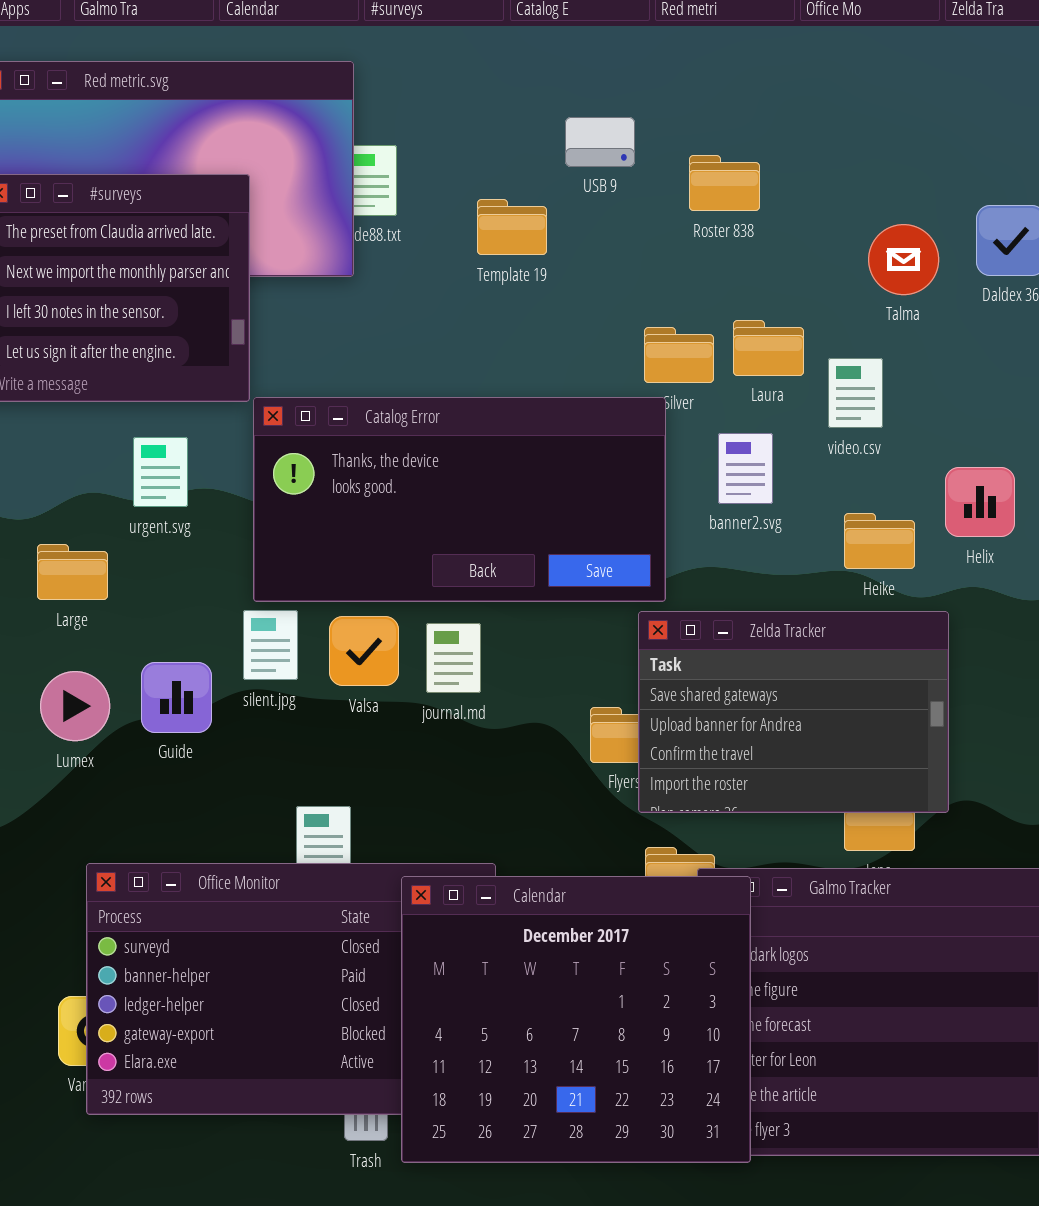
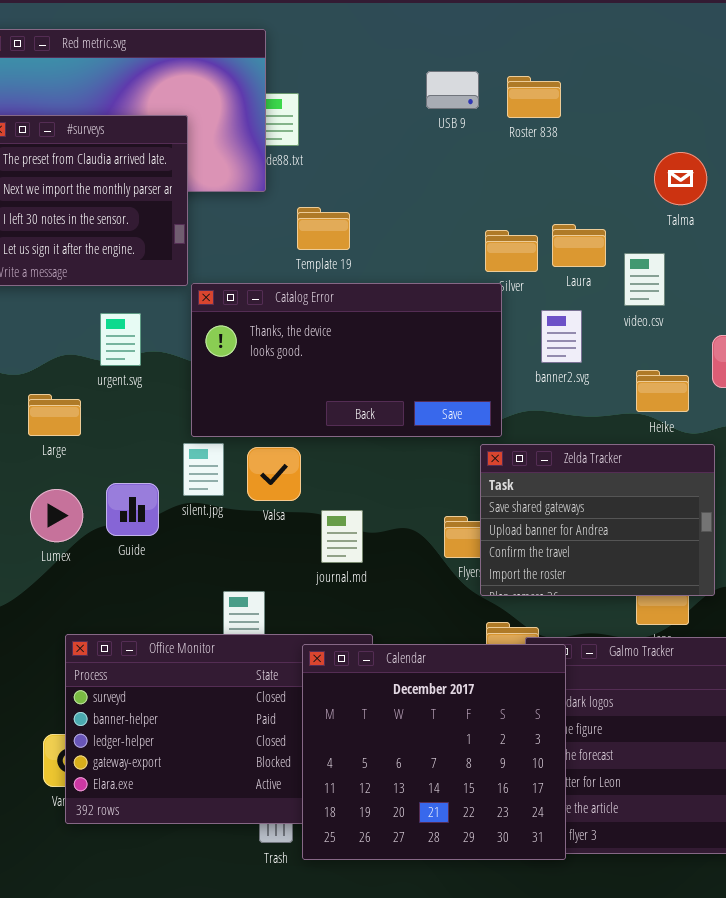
Roster 838: [689,155,760,211] -> [507,76,561,118], moved
Template 19: [477,199,547,255] -> [297,207,350,250], moved
journal.md: [426,623,481,693] -> [321,510,363,563], moved

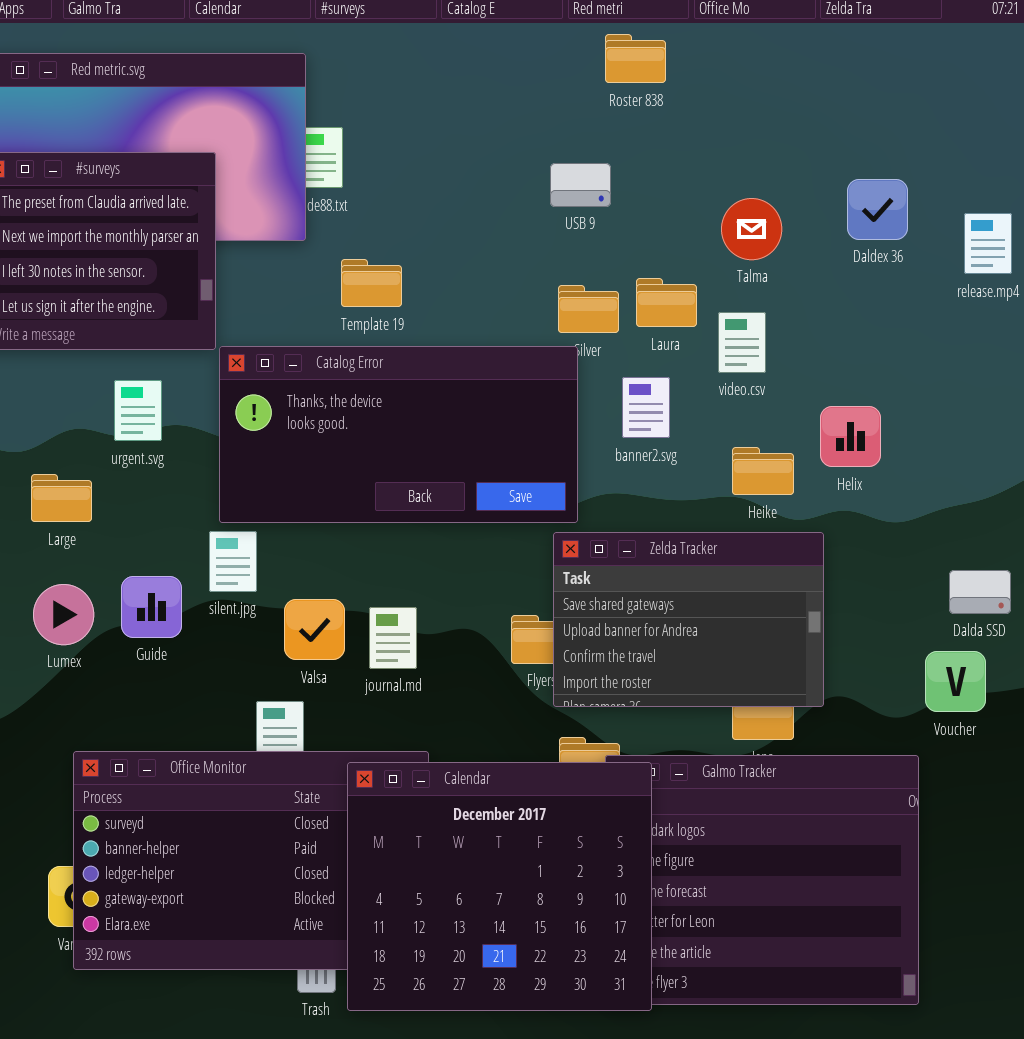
USB 9: [426,71,479,109] -> [550,163,611,207], moved
Roster 838: [507,76,561,118] -> [605,34,666,83], moved
Talma: [654,152,707,205] -> [721,198,782,260], moved
Valsa: [247,447,301,501] -> [284,599,345,660], moved

